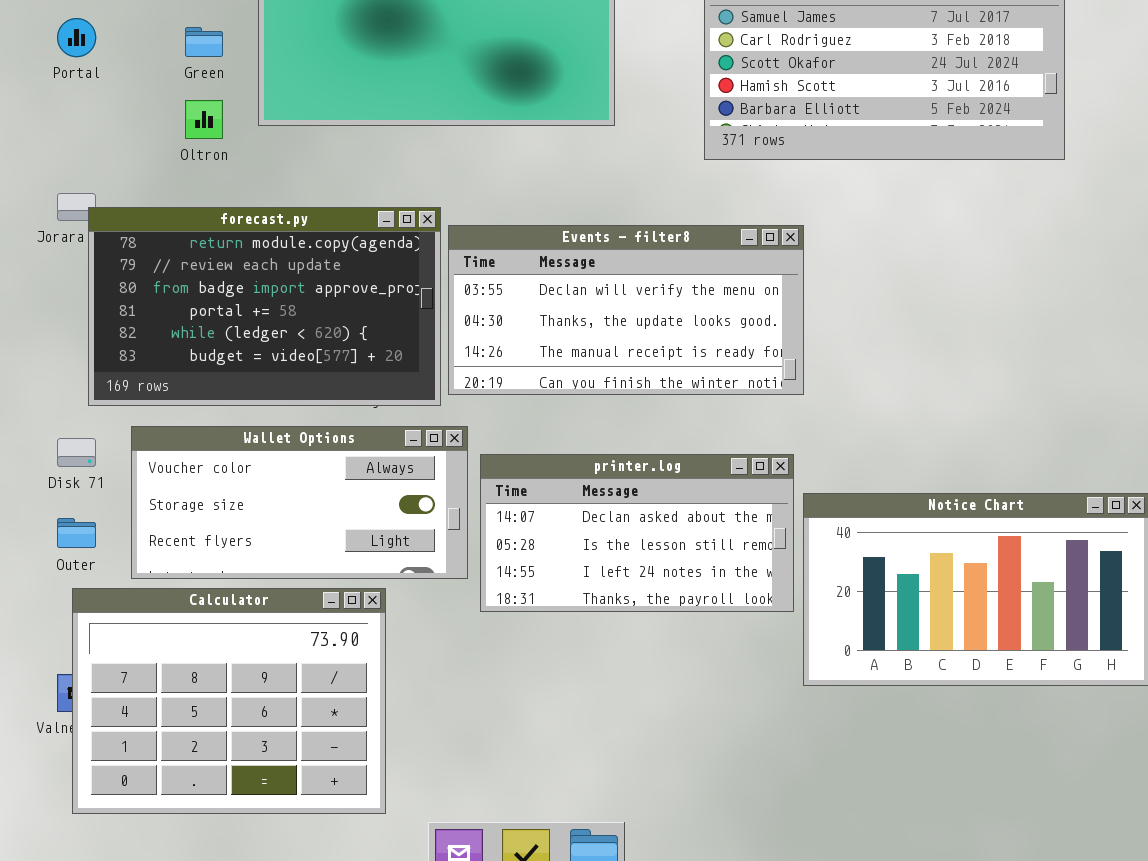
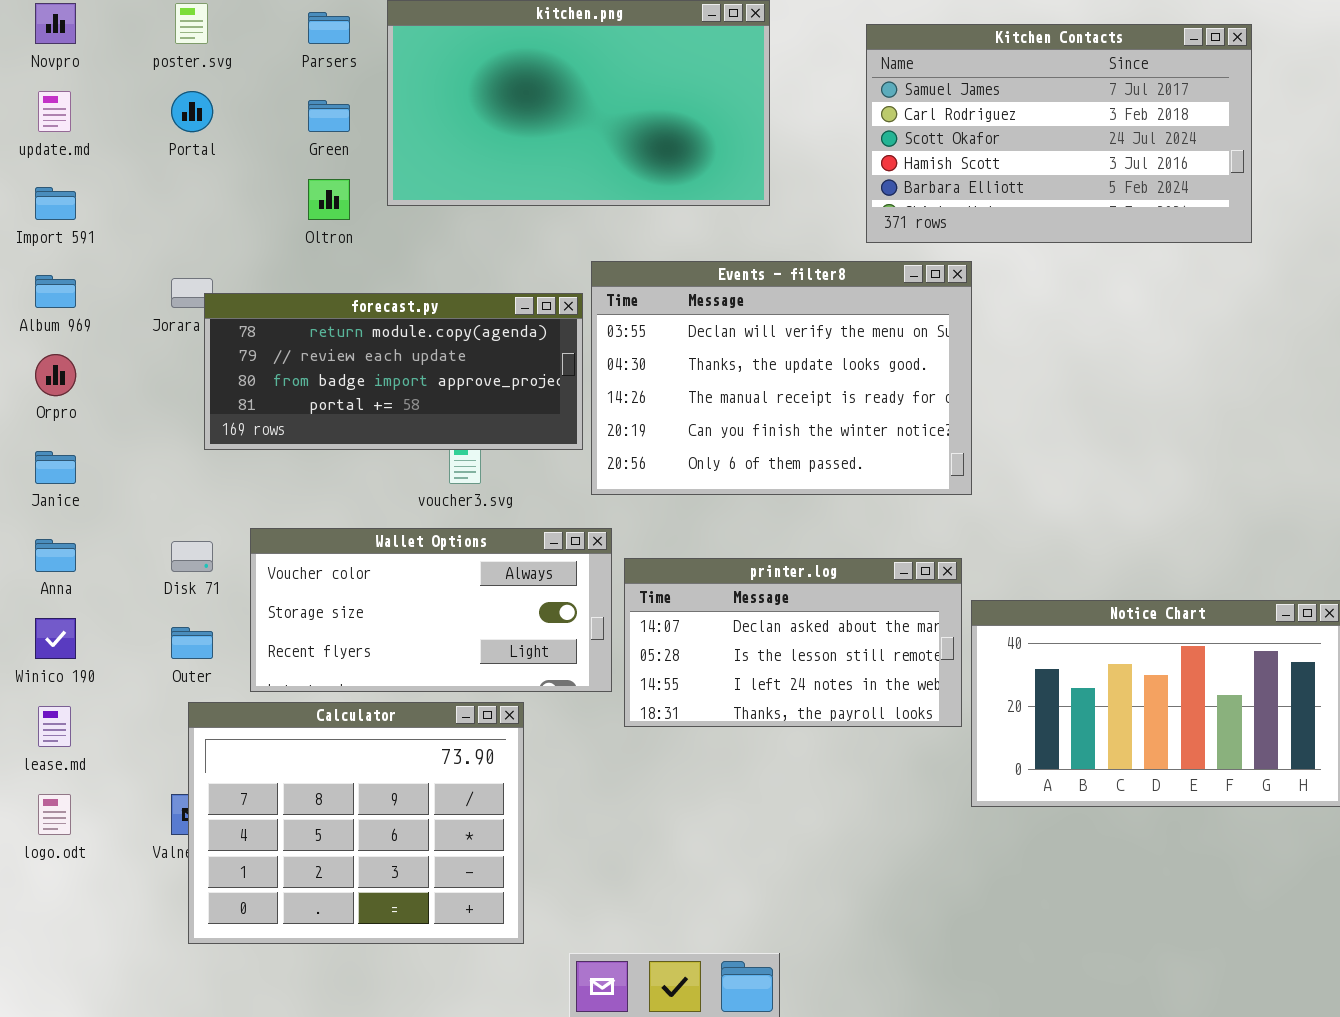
forecast.py: [88,207,441,406] -> [204,293,583,450], resized
Events - filter8: [448,225,804,395] -> [591,261,972,495], resized

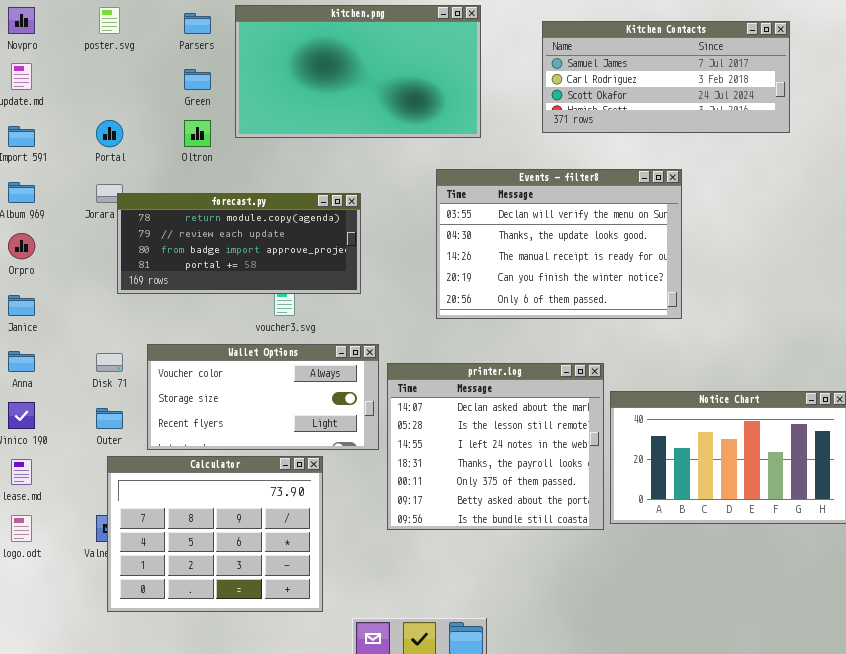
Kitchen Contacts: [866,24,1252,243] -> [542,21,790,133], resized
Portal: [171,91,213,132] -> [96,120,123,147], moved
Events - filter8: [591,261,972,495] -> [436,169,682,319], moved
printer.log: [624,558,962,727] -> [387,363,604,530], resized

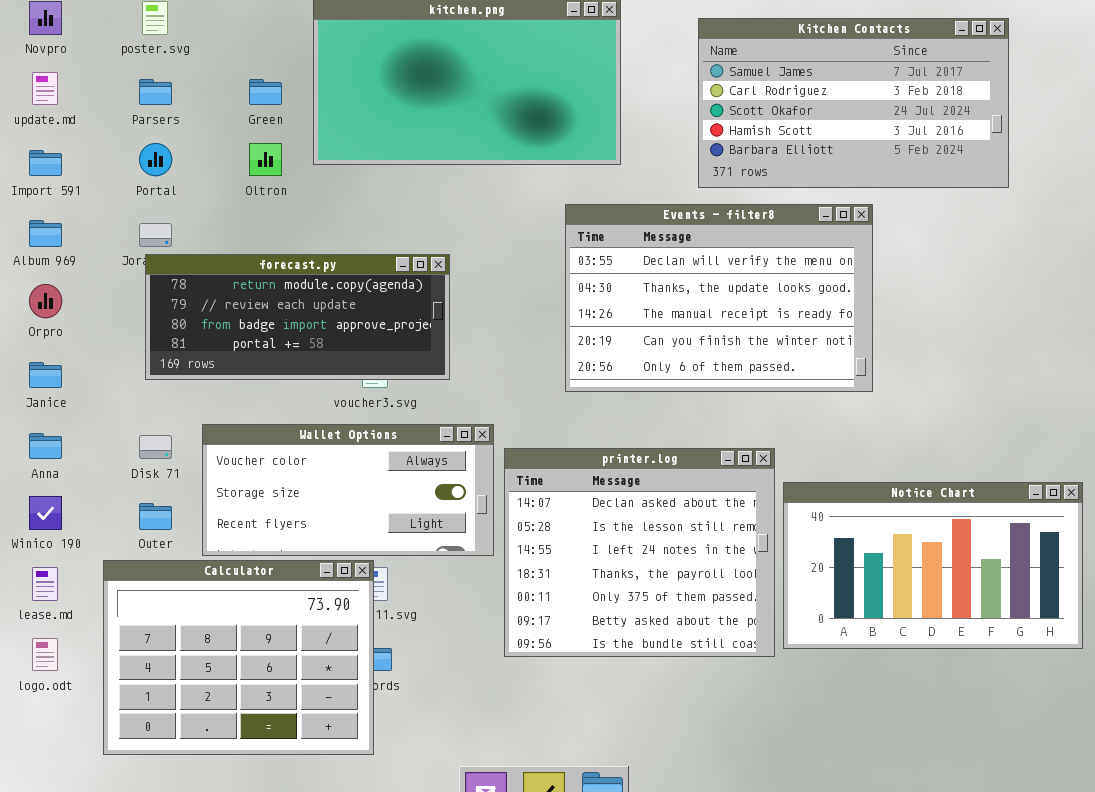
Parsers: [184,13,211,34] -> [139,79,172,105], moved
Kitchen Contacts: [542,21,790,133] -> [698,18,1009,188], resized
forecast.py: [117,193,361,294] -> [145,254,450,380], moved
Calculator: [107,456,323,612] -> [103,560,374,755], moved

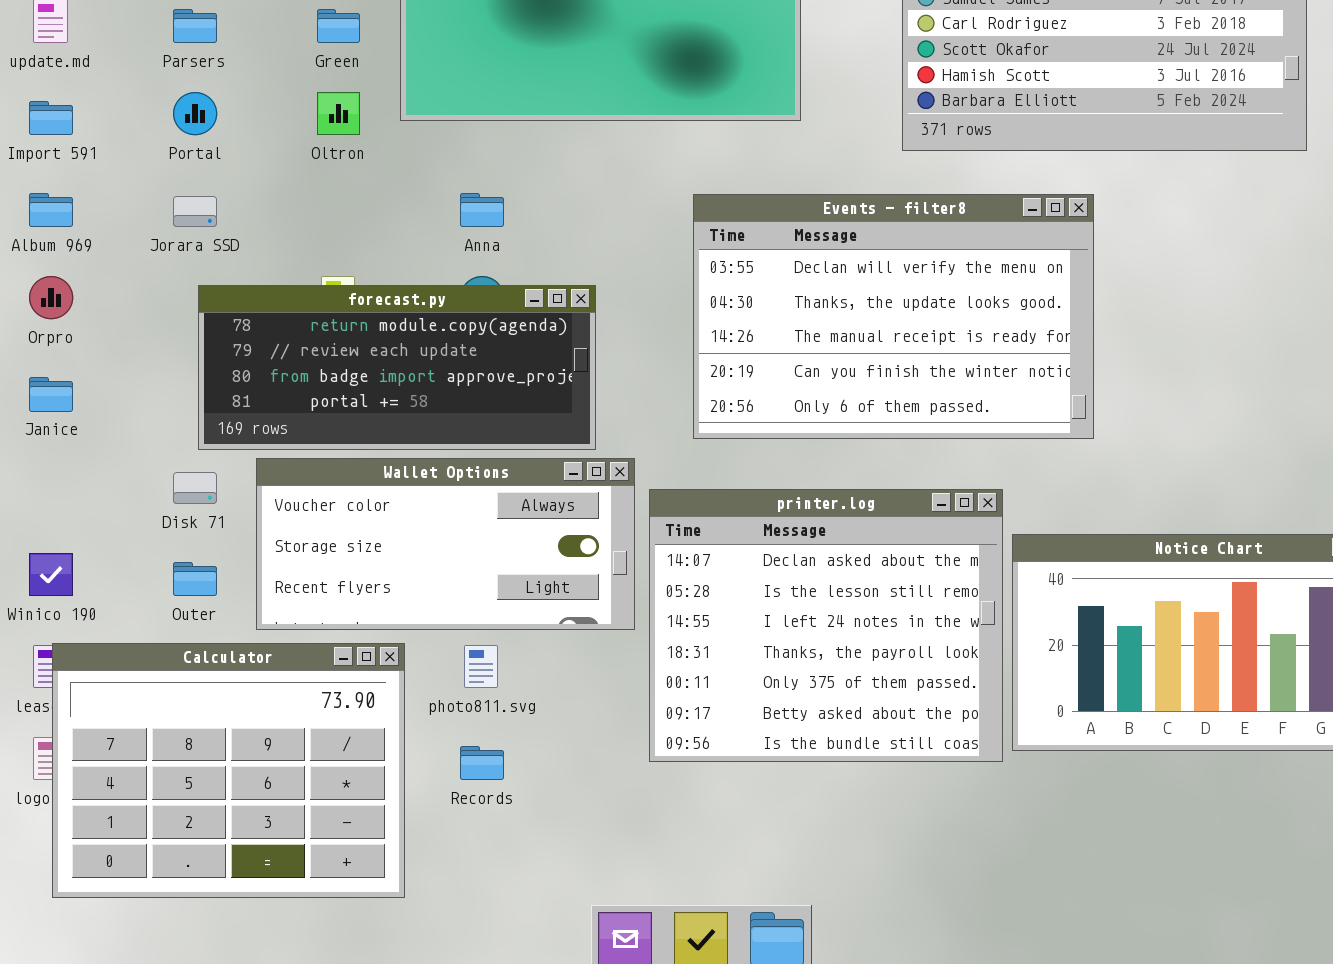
Events - filter8: [565,204,873,392] -> [693,194,1094,439], moved
forecast.py: [145,254,450,380] -> [198,285,596,450], moved
Anna: [29,433,62,459] -> [460,193,504,227], moved
Calculator: [103,560,374,755] -> [52,643,405,898], moved

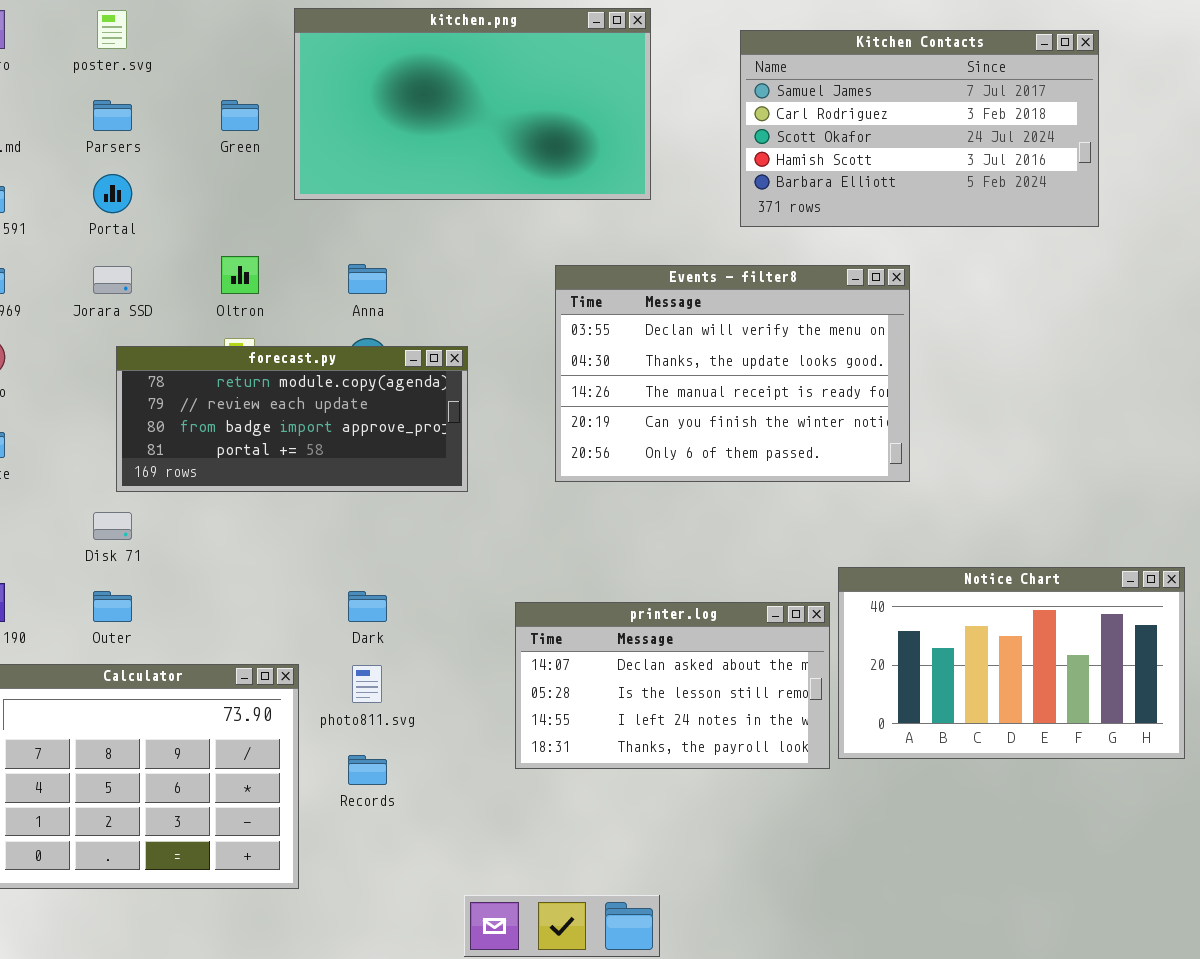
Oltron: [317,92,360,135] -> [221,256,259,294], moved
Wallet Options: [256,458,635,630] -> none, closed
printer.log: [649,489,1003,762] -> [515,602,830,769], resized

